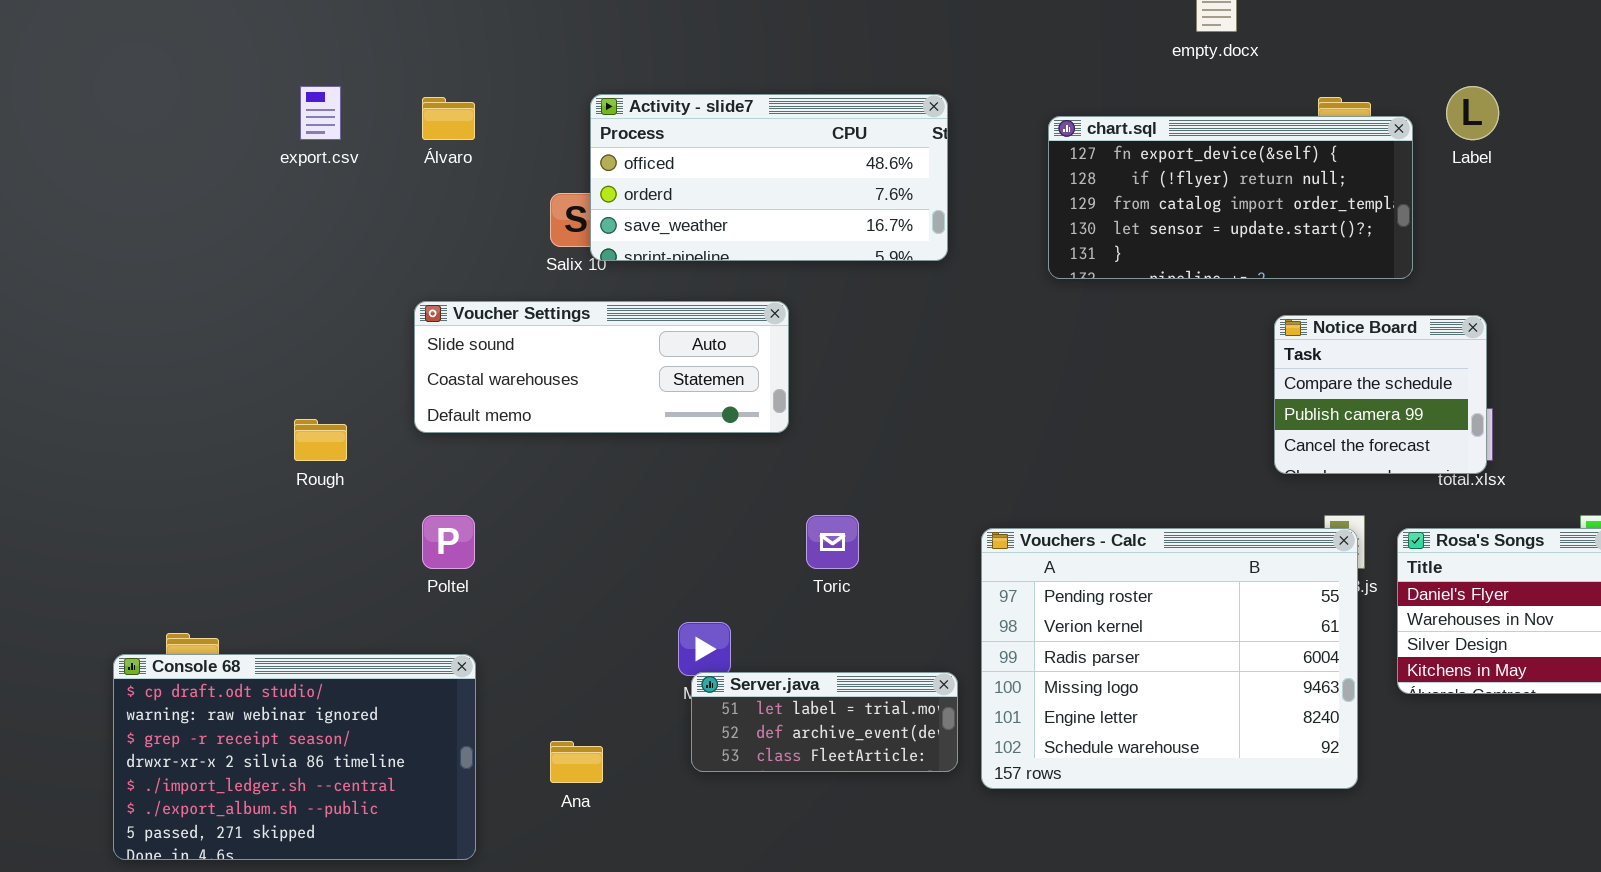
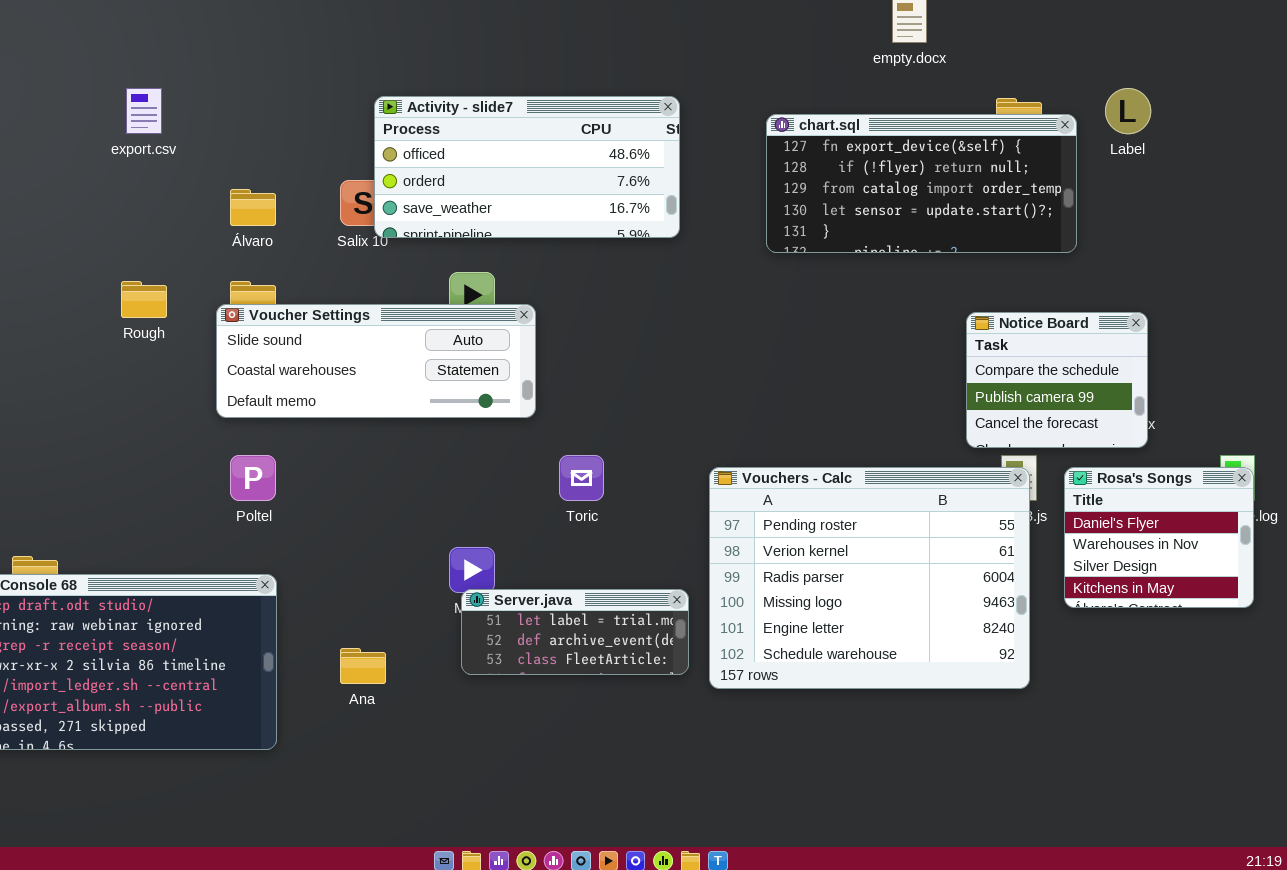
Álvaro: [422,97,475,140] -> [230,189,276,226], moved
Voucher Settings: [414,301,789,433] -> [216,304,536,418], moved
Notice Board: [1274,315,1487,474] -> [966,312,1148,448], moved
Rough: [294,419,347,461] -> [121,281,167,318], moved

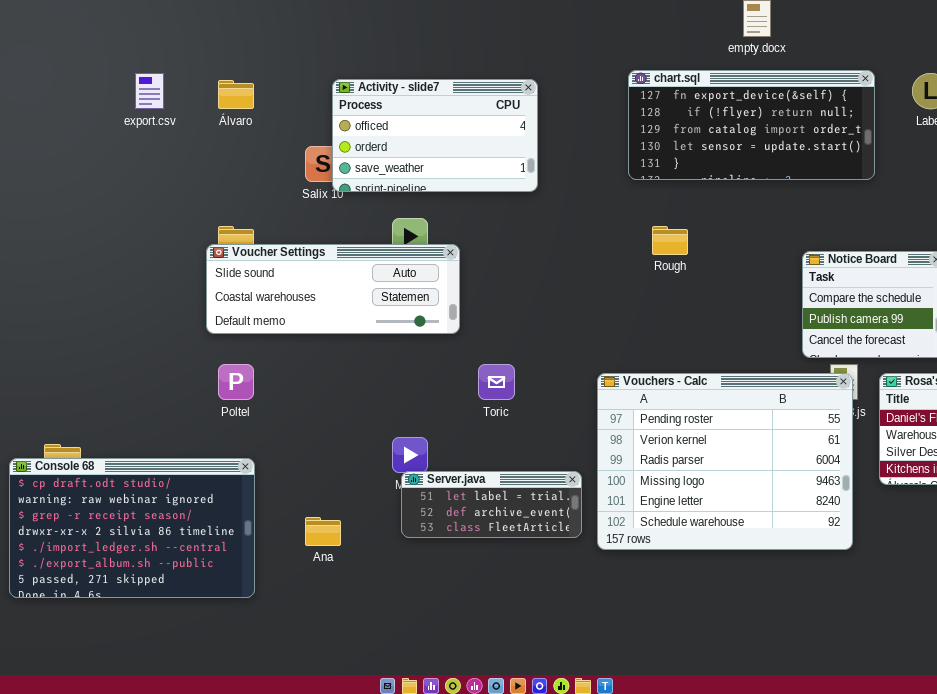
Activity - slide7: [374,96,680,238] -> [332,79,538,192], resized
chart.sql: [766,114,1077,253] -> [628,70,875,180], moved
Álvaro: [230,189,276,226] -> [218,80,254,109], moved
Rough: [121,281,167,318] -> [652,226,688,255], moved

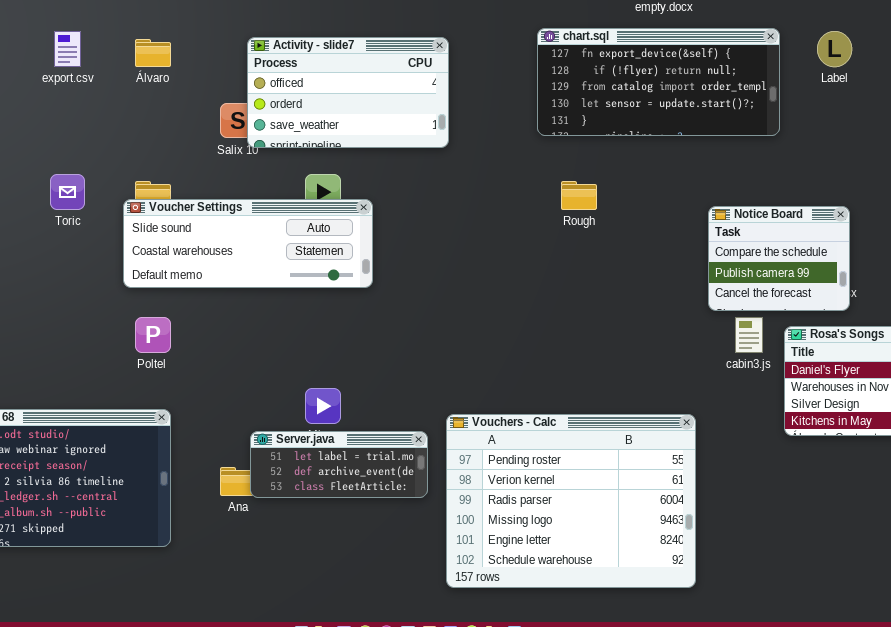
Toric: [478,364,515,400] -> [50,174,85,210], moved
Vouchers - Calc: [597,373,853,550] -> [446,414,696,588], moved
Server.java: [401,471,582,538] -> [250,431,428,498], moved

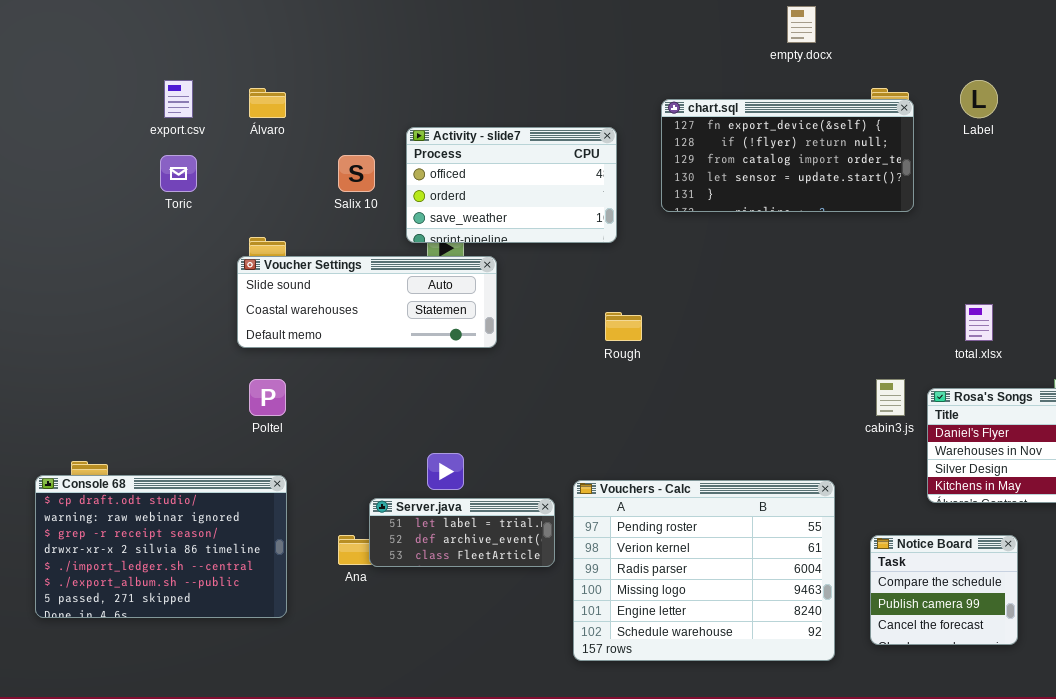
chart.sql: [537,28,780,136] -> [661,99,914,212], moved
Activity - slide7: [247,37,449,148] -> [406,127,617,243], moved
Toric: [50,174,85,210] -> [160,155,197,192], moved
Rough: [561,181,597,210] -> [605,312,642,341], moved
Notice Board: [708,206,850,311] -> [870,535,1018,645], moved

